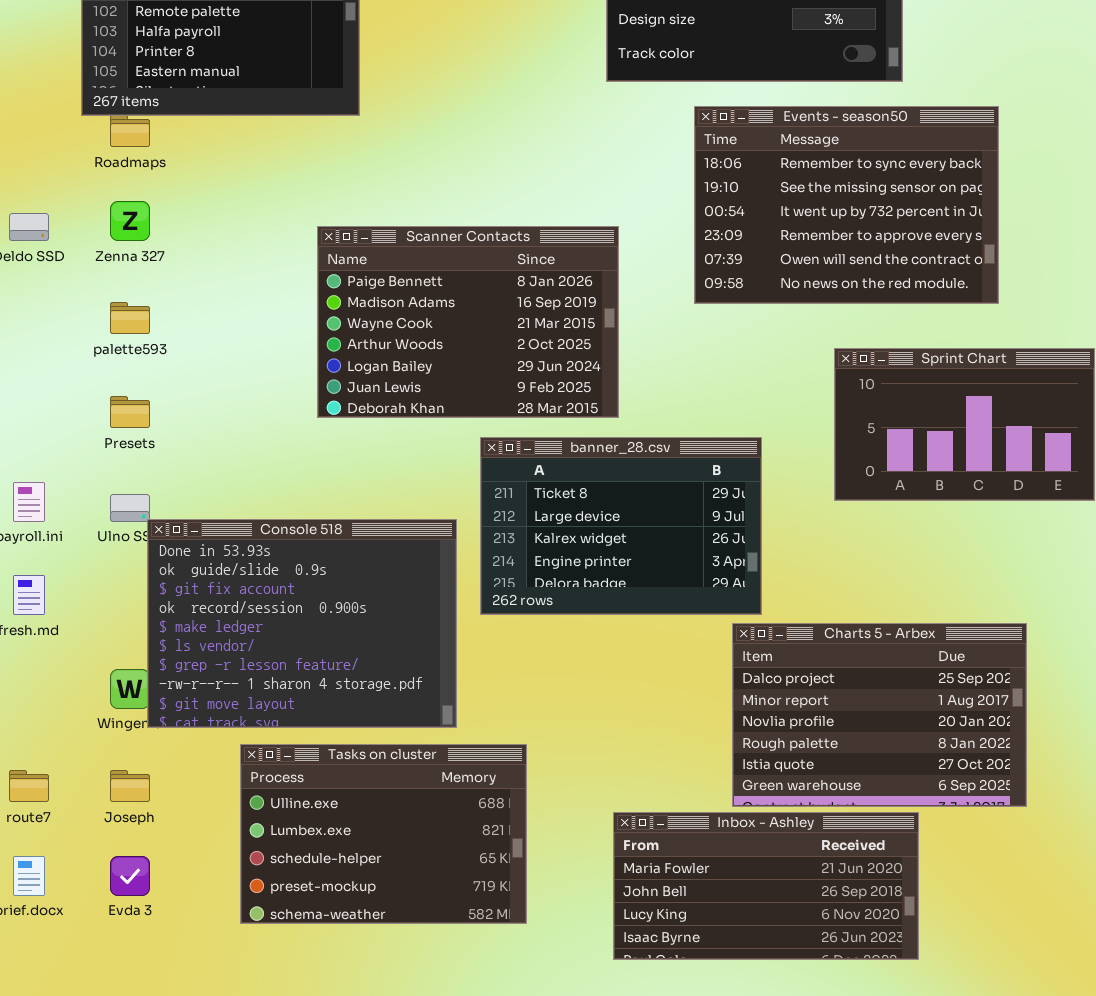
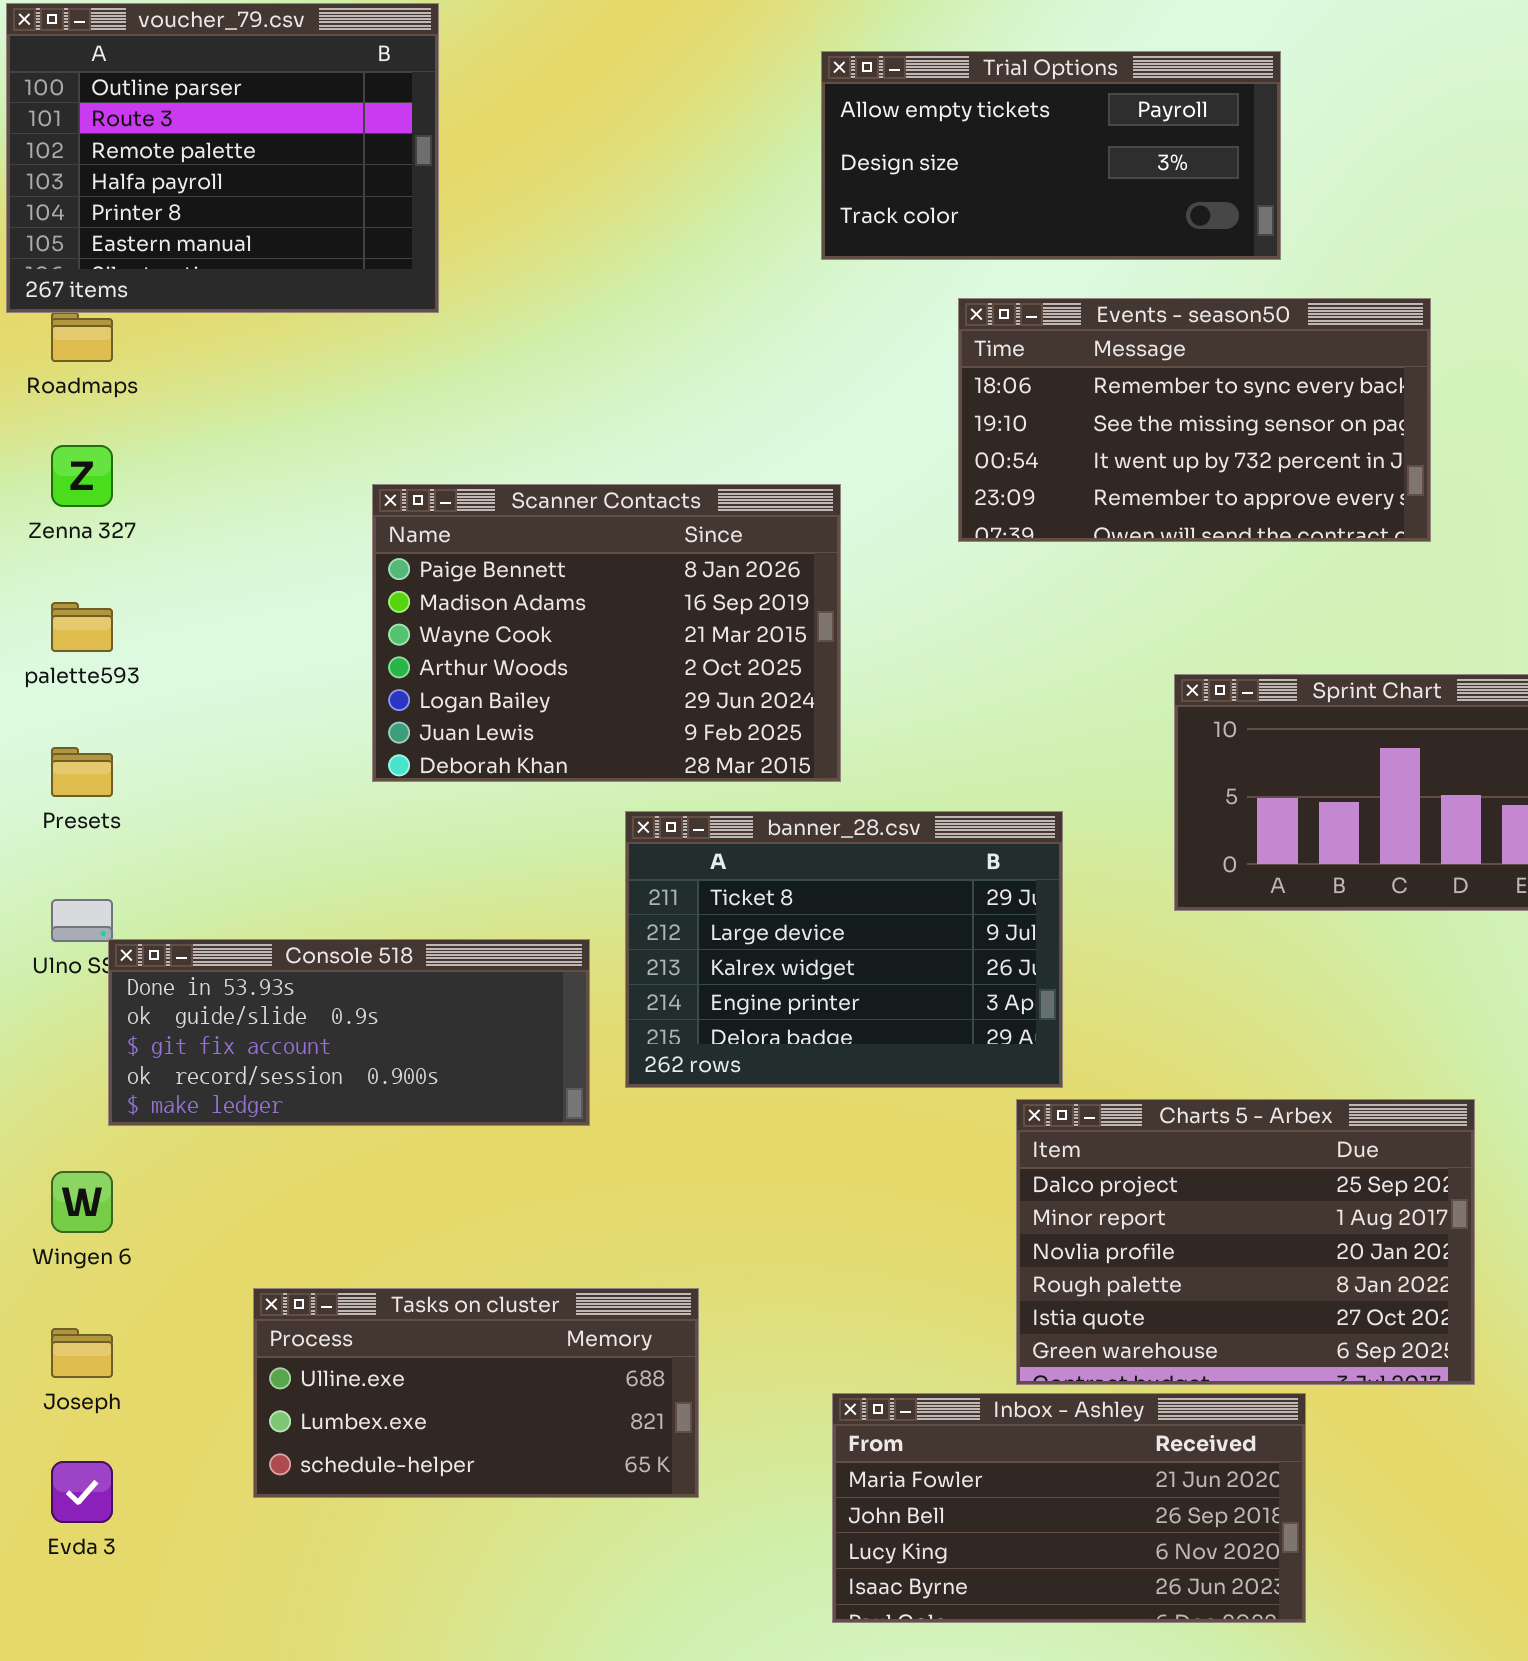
Events - season50: [694,106,999,304] -> [958,298,1431,542], resized
Console 518: [147,519,457,728] -> [108,939,590,1126], resized
Tasks on cluster: [240,744,527,924] -> [253,1288,699,1498], resized

